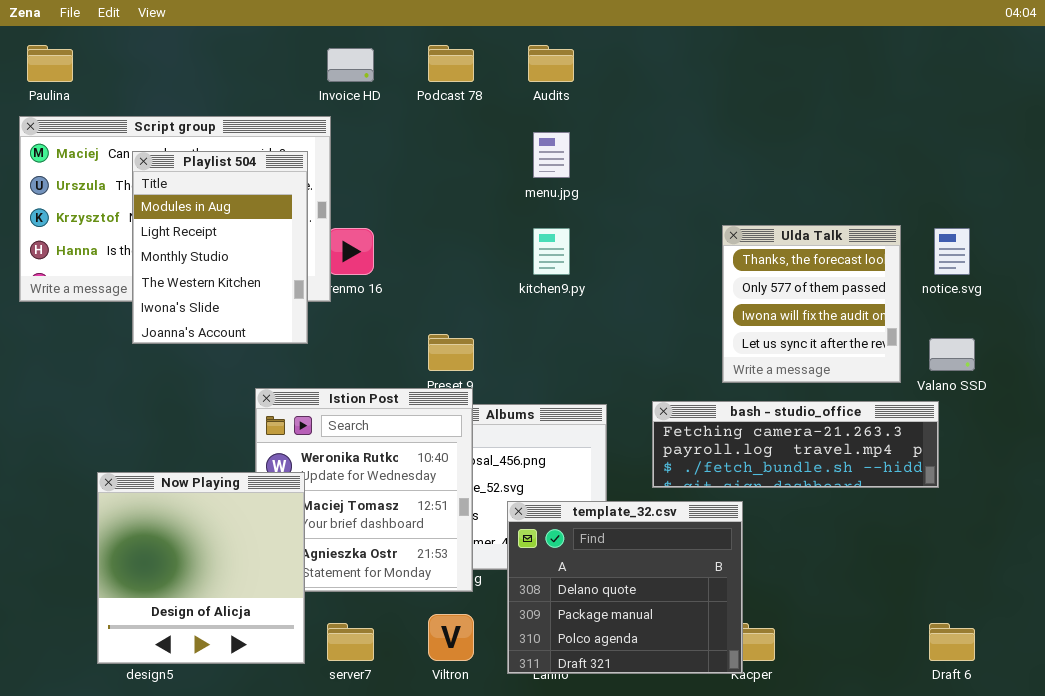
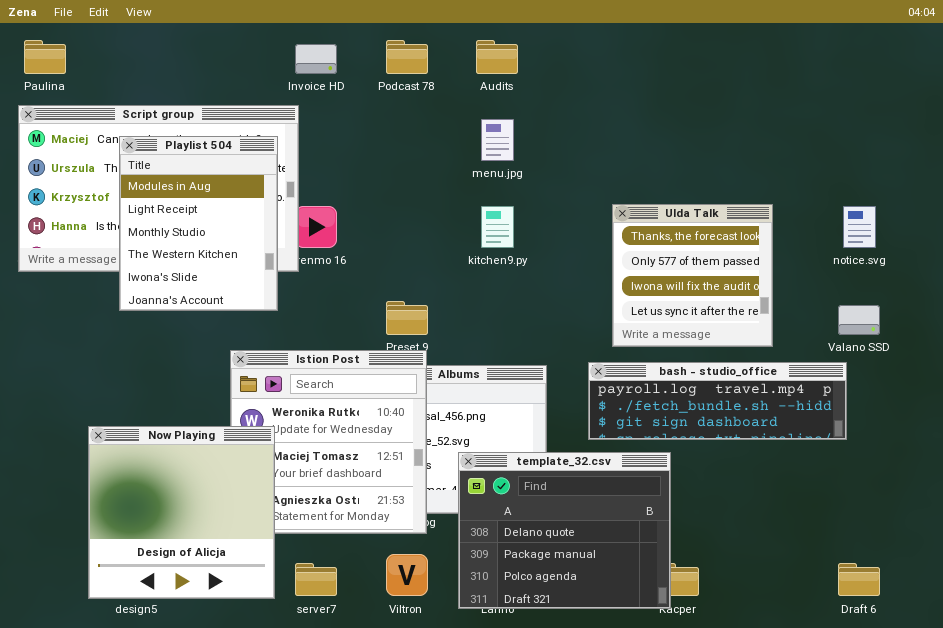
Ulda Talk: [722,225,901,383] -> [612,204,773,347], moved
bash - studio_office: [652,401,939,488] -> [588,362,847,440], scrolled down 1 row

